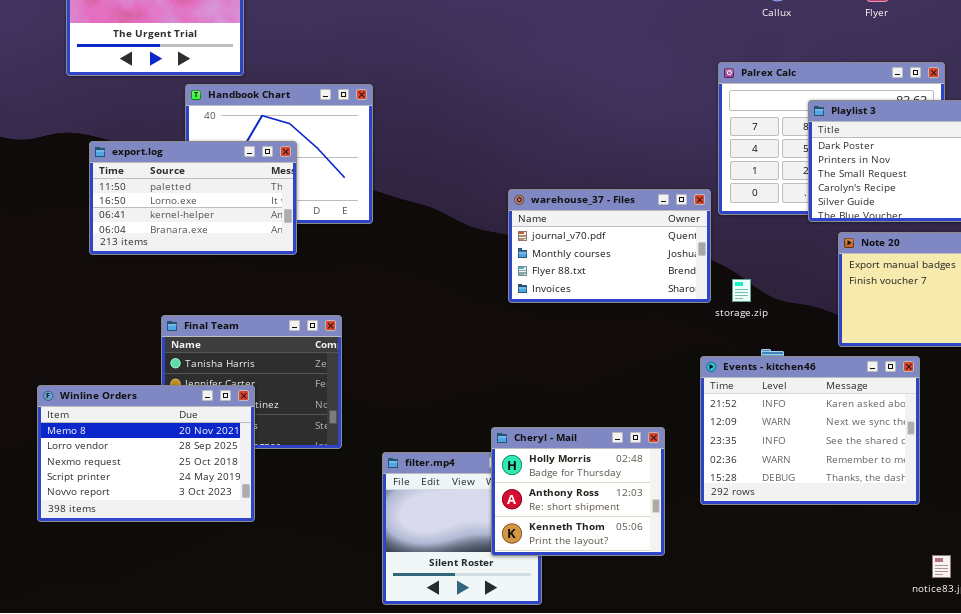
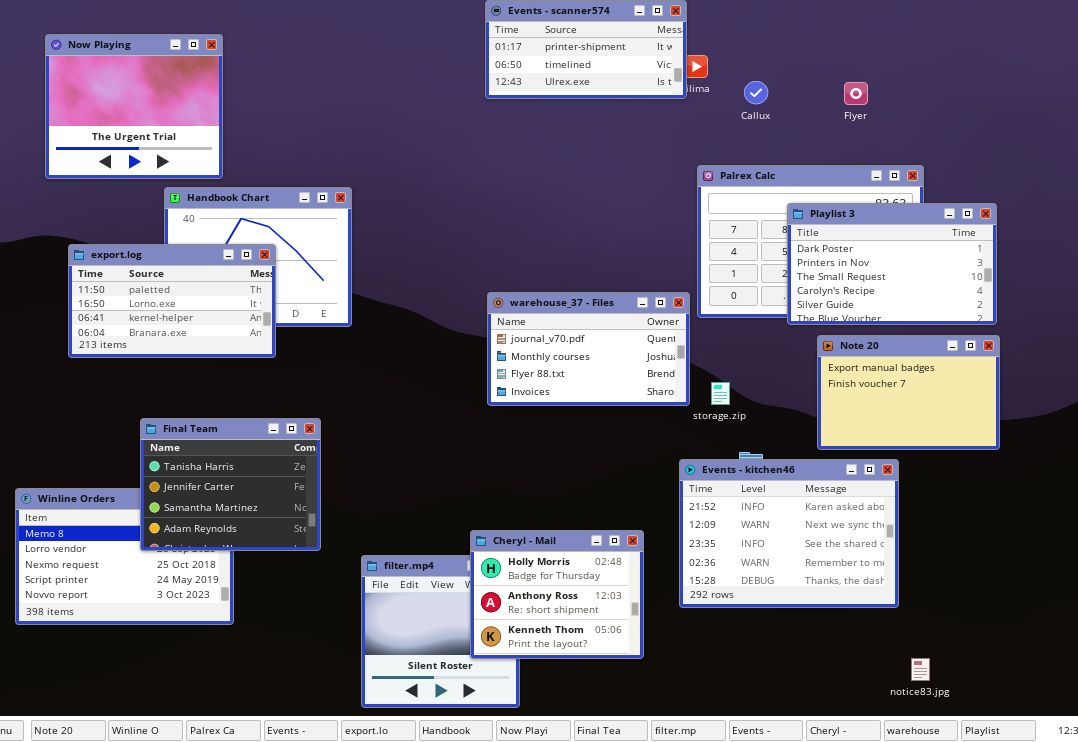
Final Team: [161,315,342,449] -> [140,418,321,551], raised

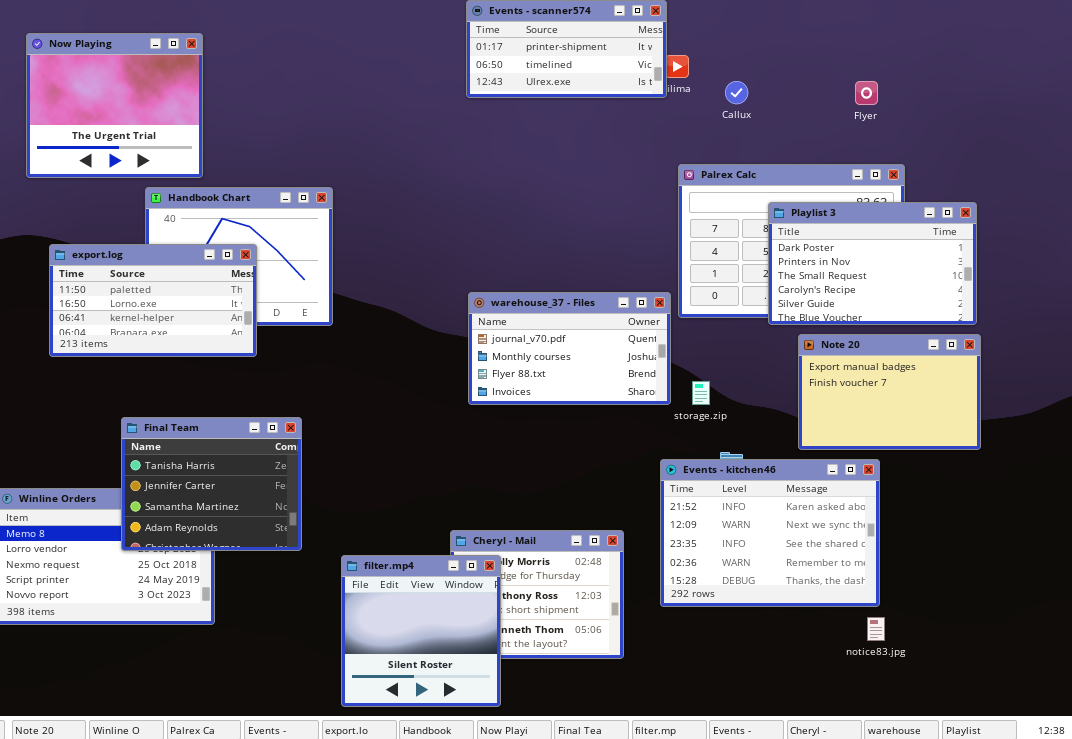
Flyer: [844,82,868,105] -> [855,81,878,105], moved
filter.mp4: [361,555,520,708] -> [341,555,501,707], raised
notice83.jpg: [911,658,930,681] -> [867,617,885,641], moved

